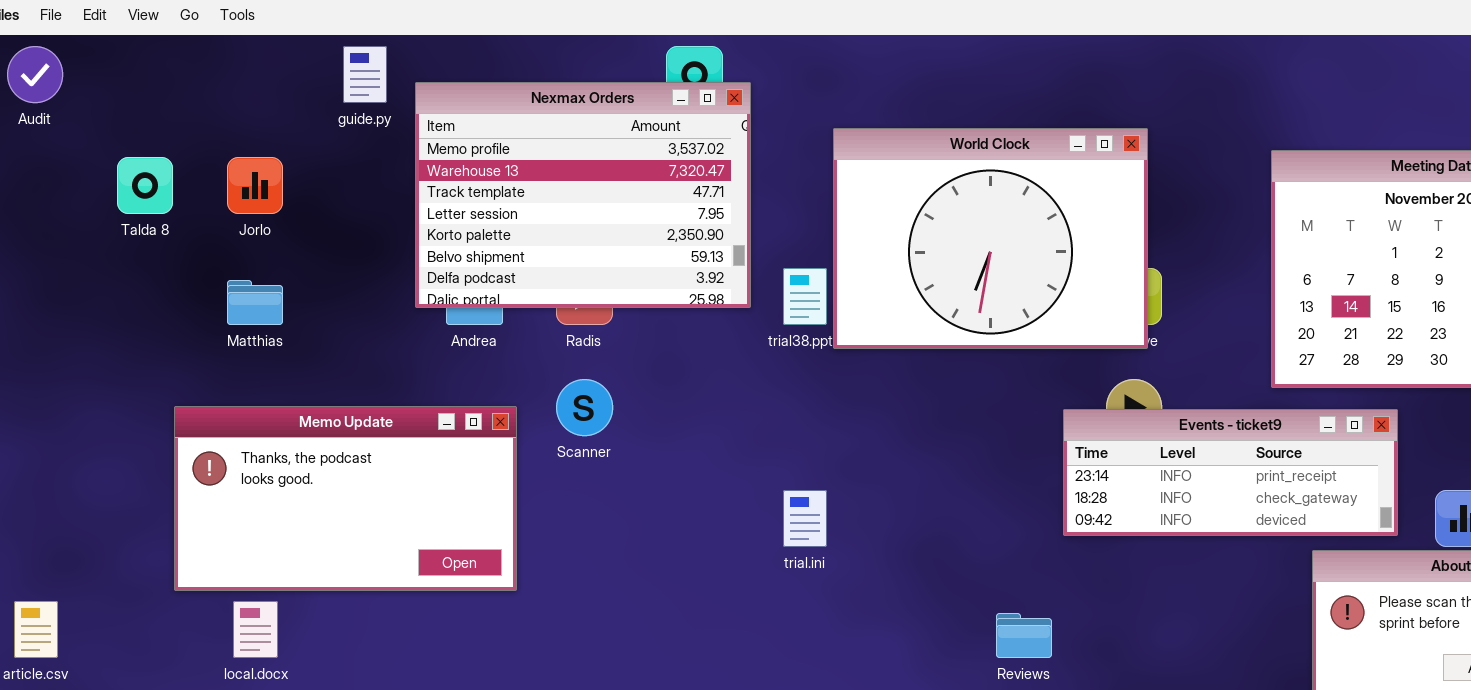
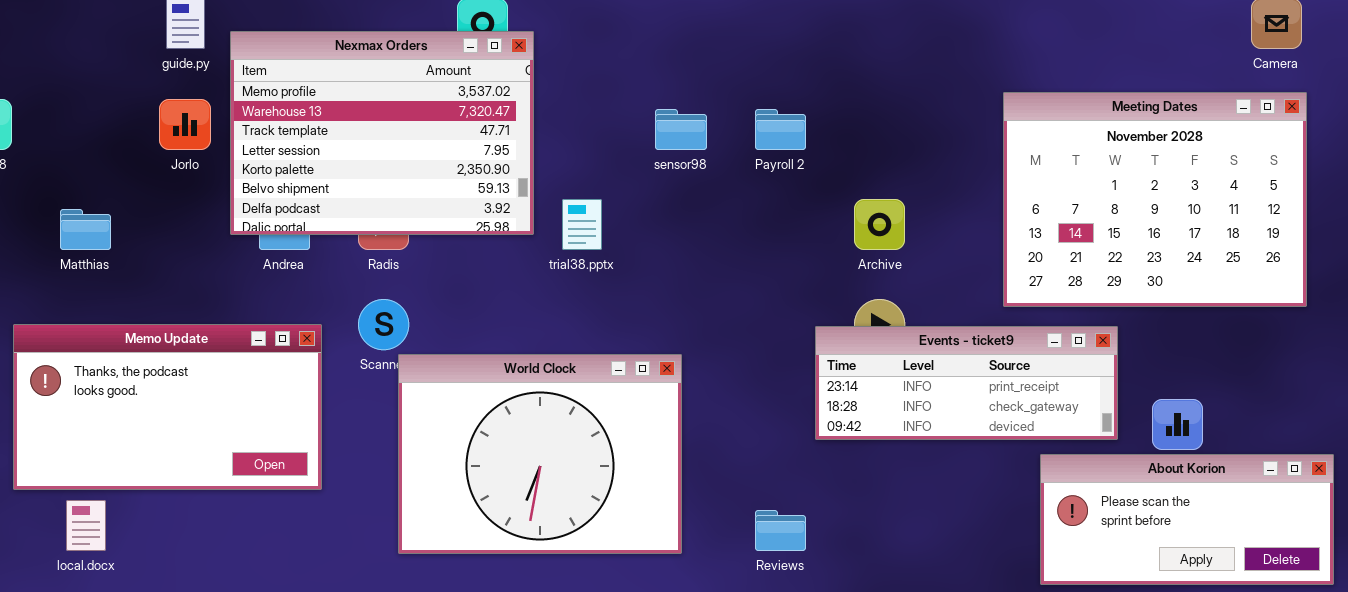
World Clock: [833,128,1148,349] -> [398,354,682,554], moved
Jorlo: [227,157,283,214] -> [159,99,211,150], moved

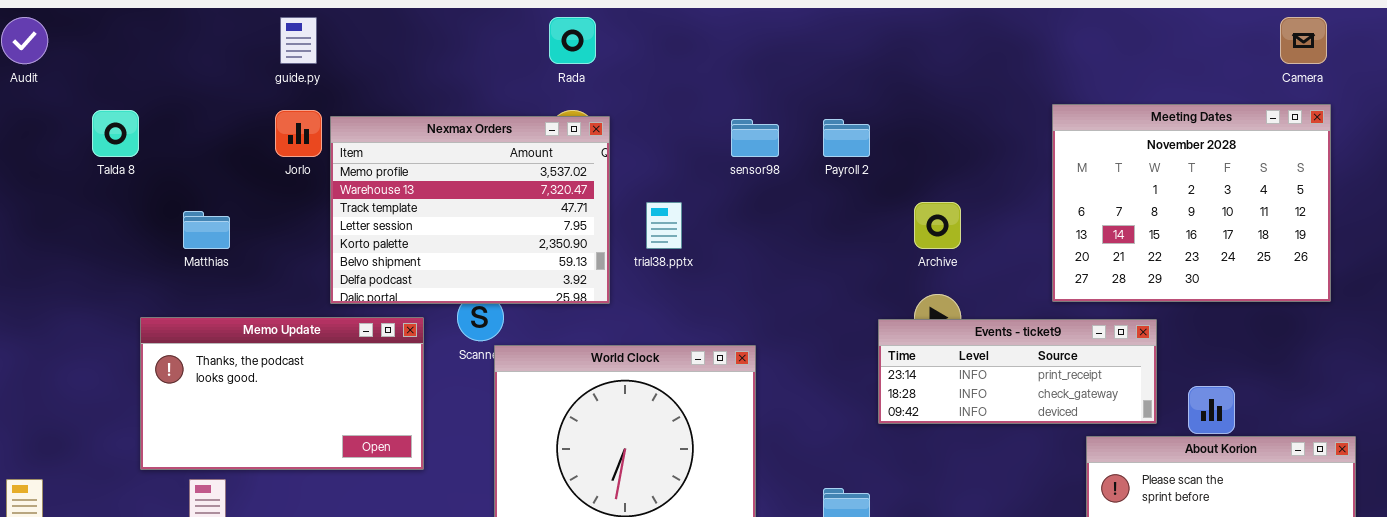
Nexmax Orders: [230,31,534,235] -> [330,116,610,304], moved

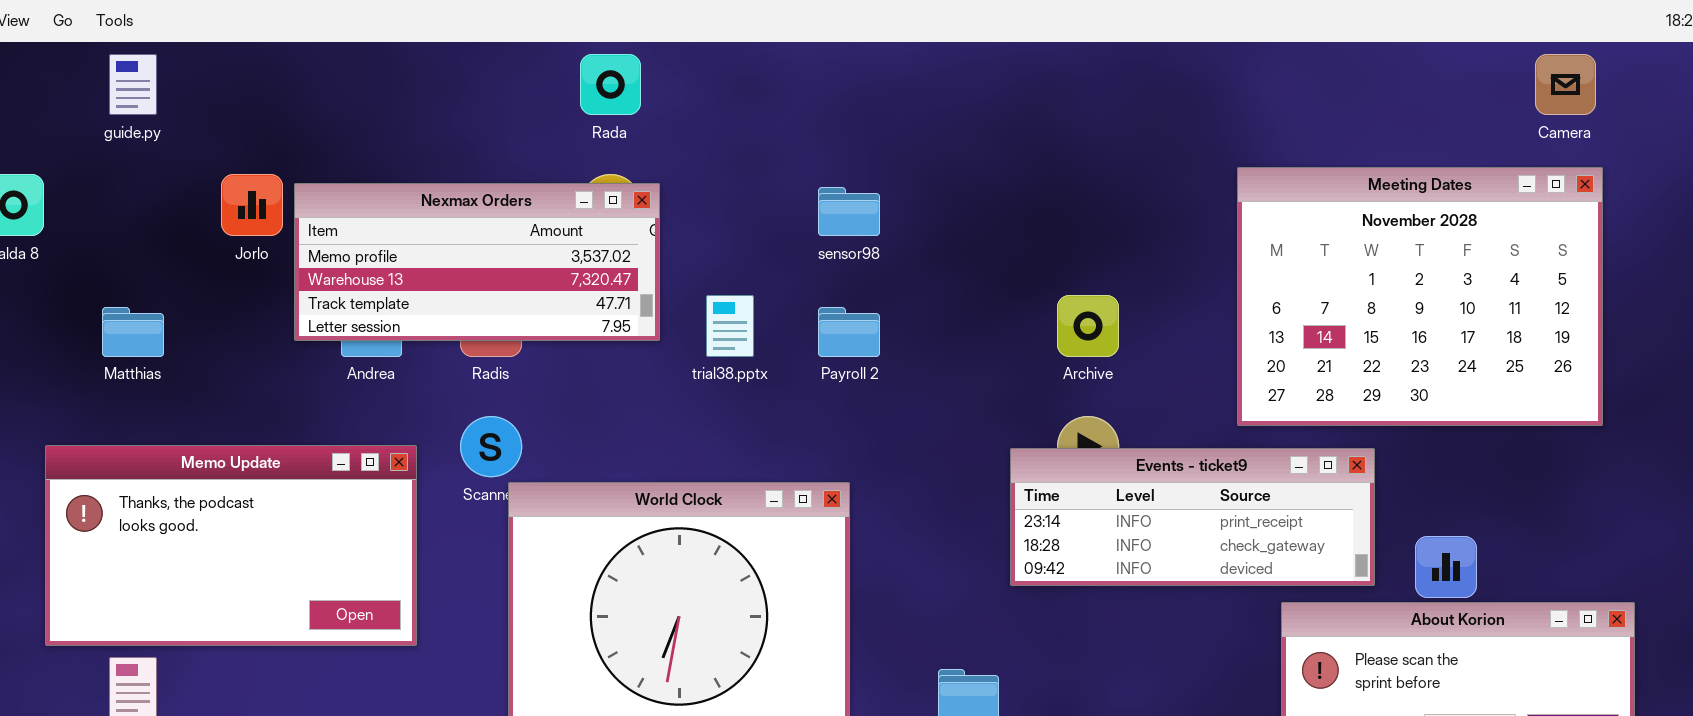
guide.py: [280,17,317,64] -> [109,54,157,115], moved
Nexmax Orders: [330,116,610,304] -> [294,183,660,341], resized
Payroll 2: [823,119,870,157] -> [818,307,880,357], moved

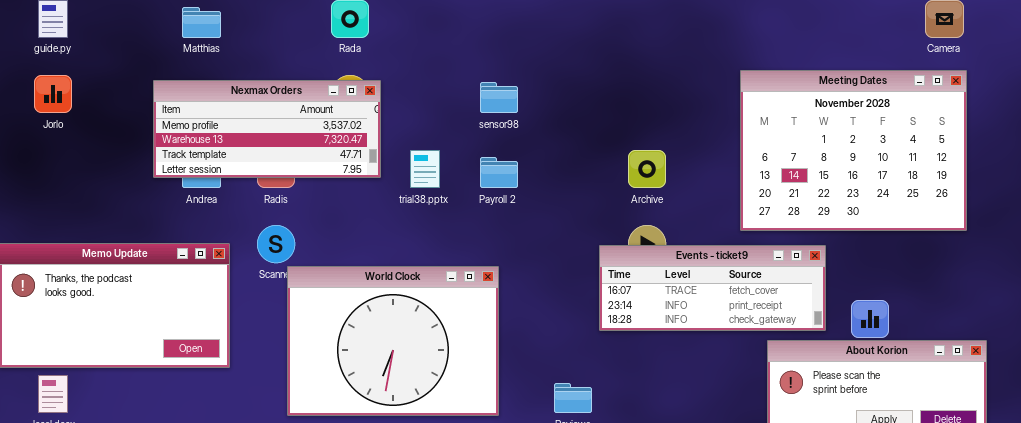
Jorlo: [221,174,283,236] -> [34,75,72,113], moved
Matthias: [102,307,164,357] -> [182,7,221,38], moved
Events - ticket9: [1010,448,1375,586] -> [599,245,826,331], scrolled up 1 row

